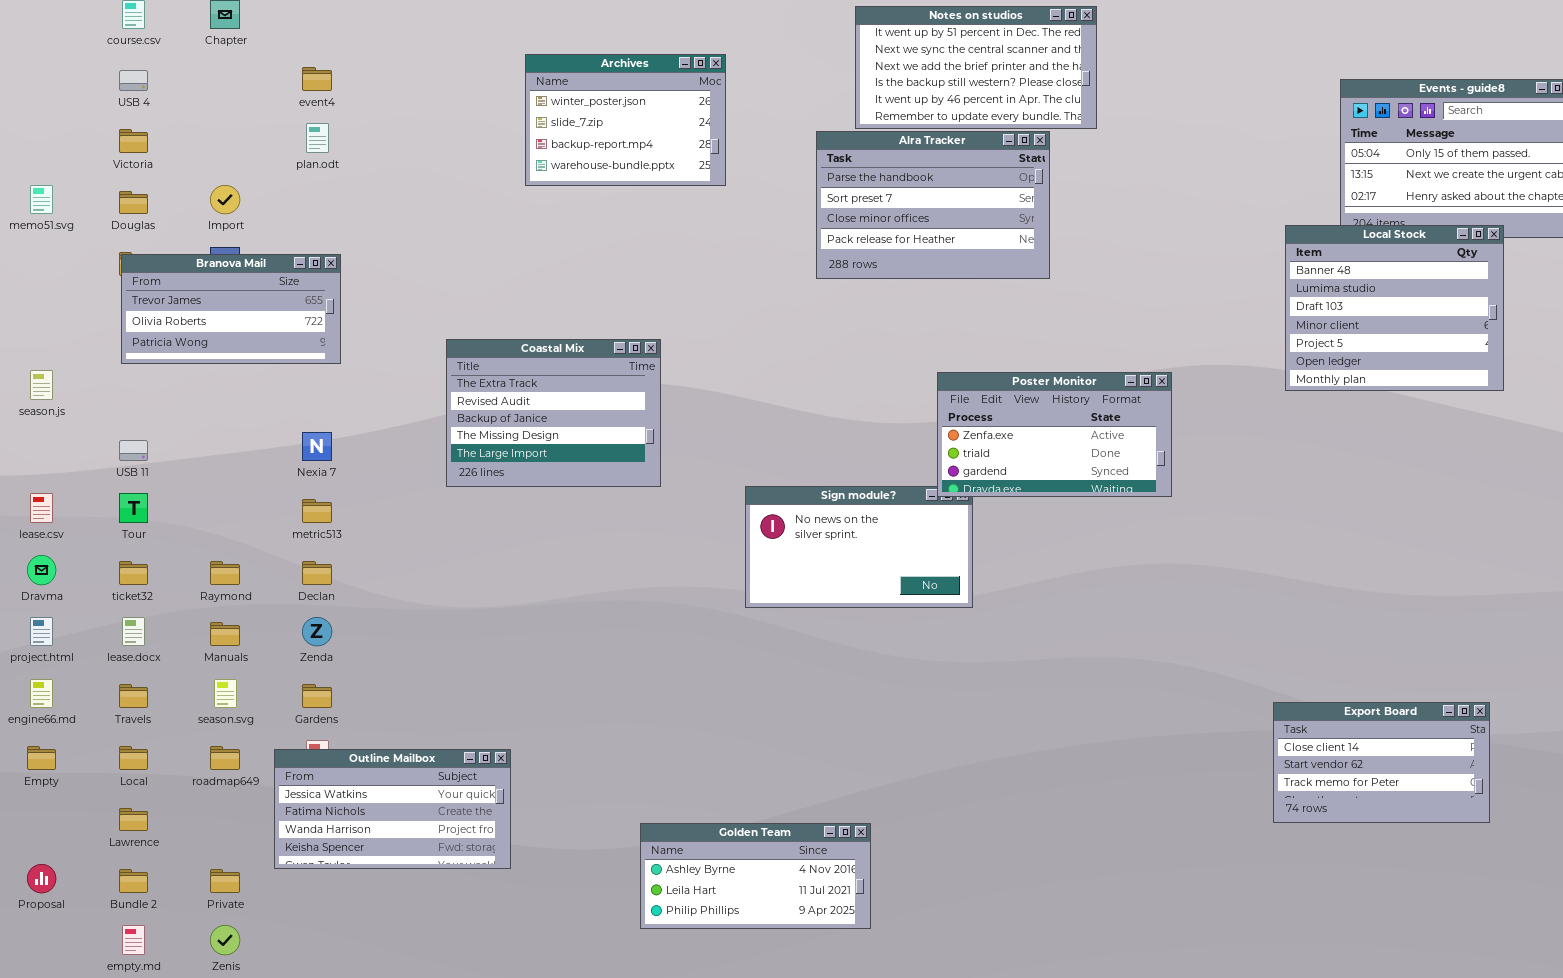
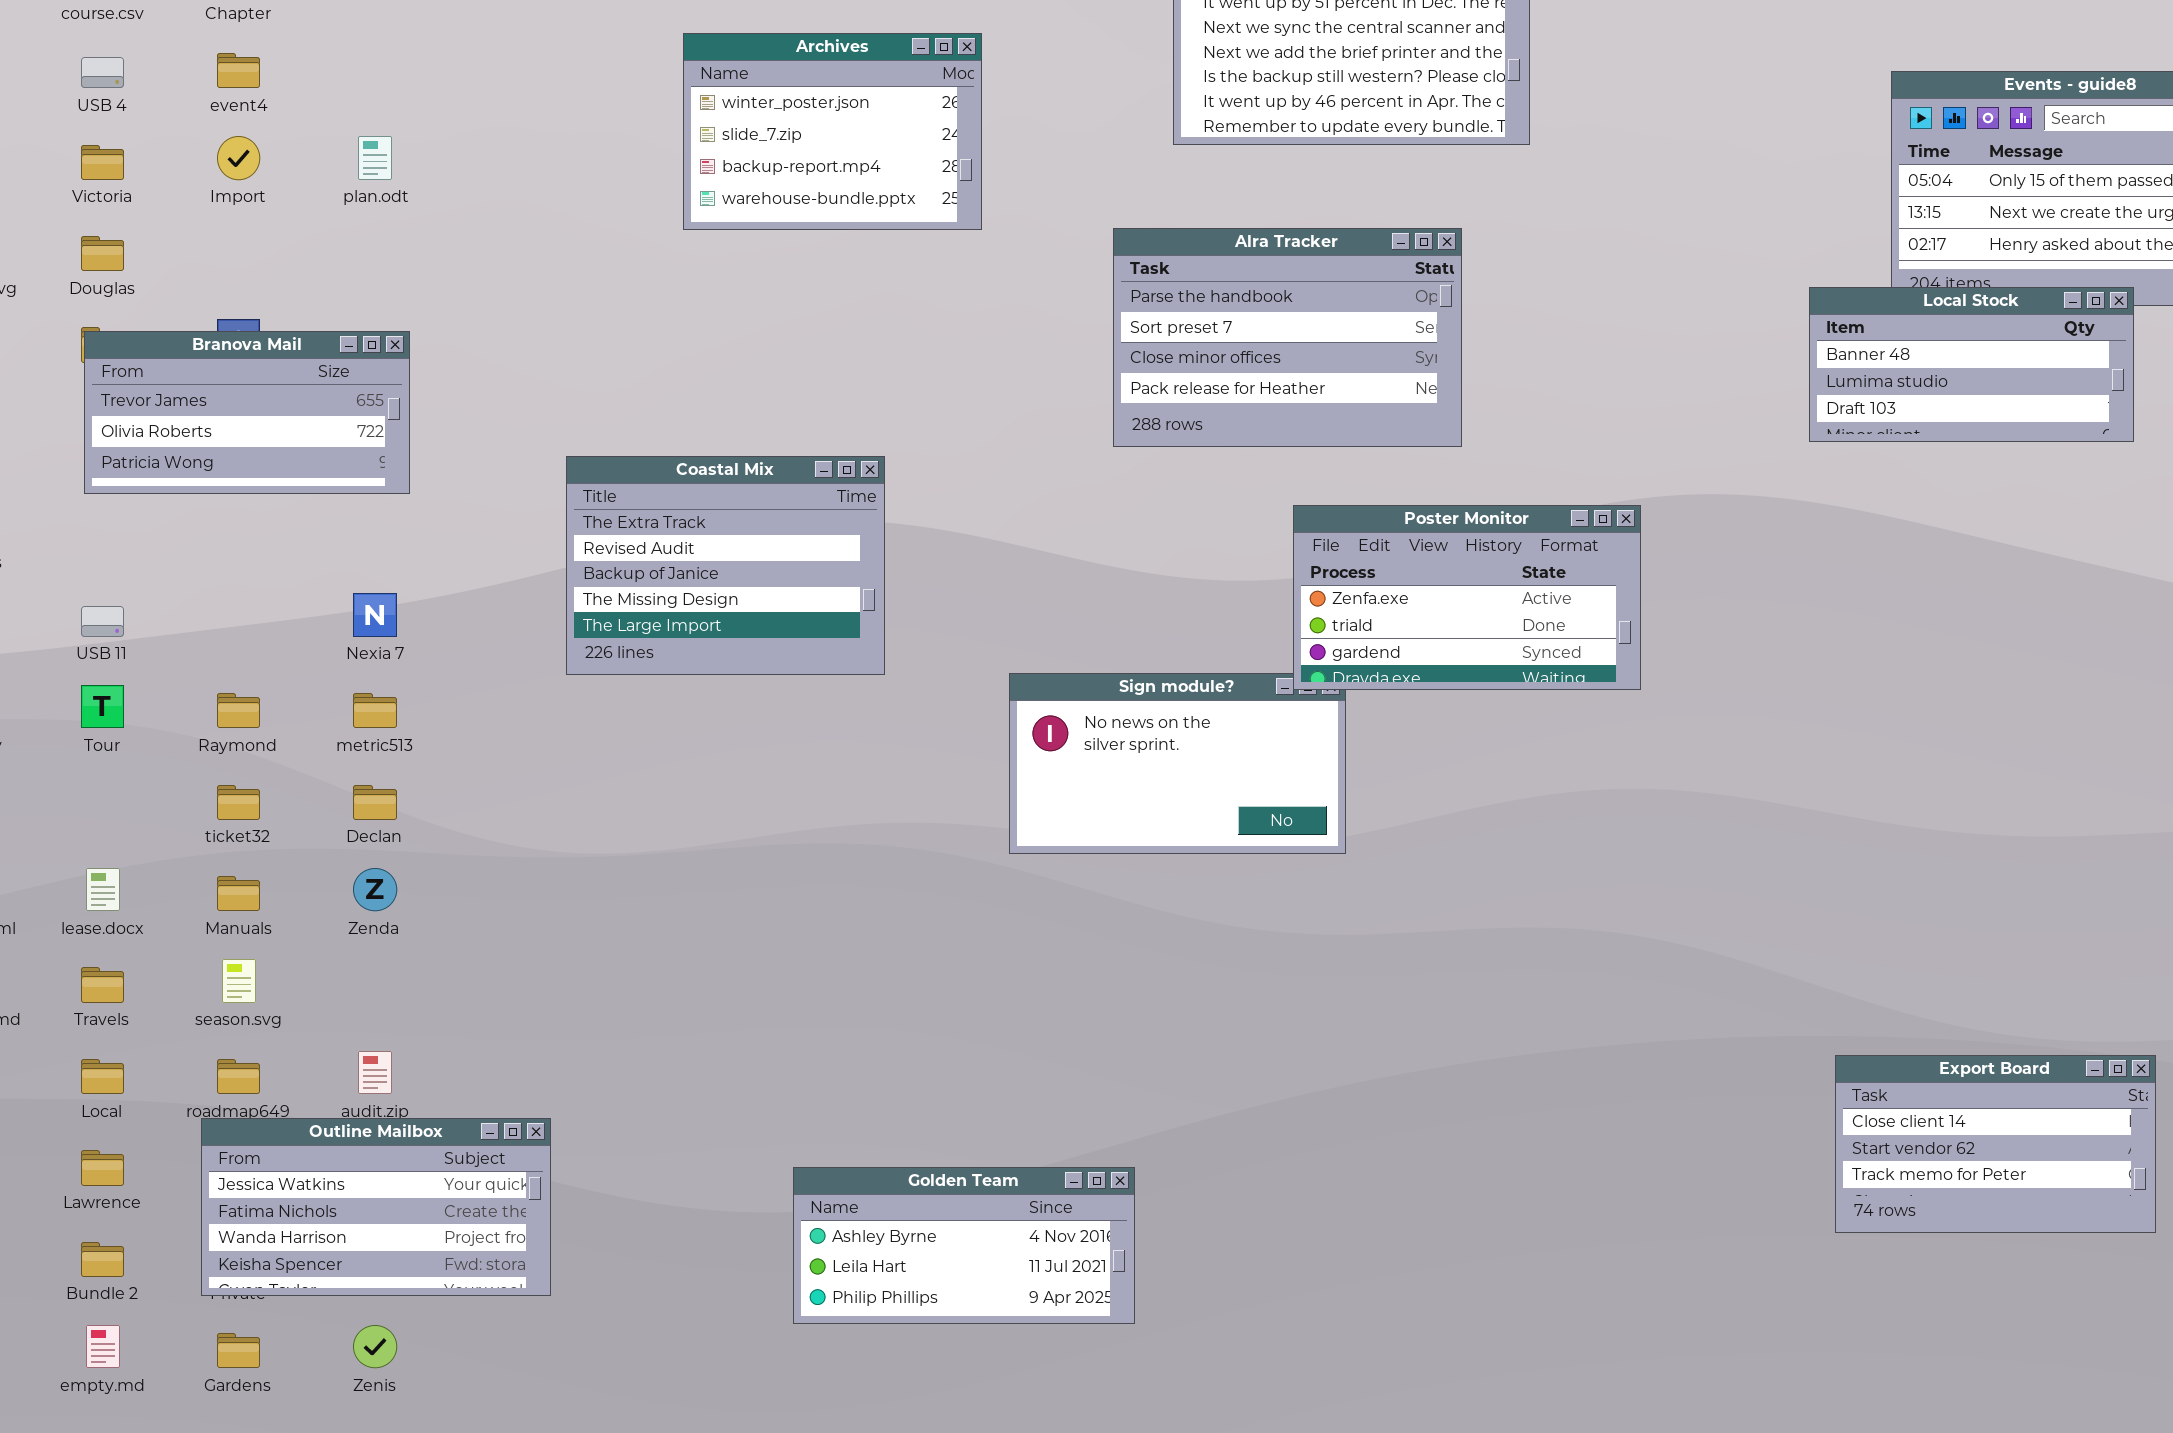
event4: [302,67,332,91] -> [217,53,260,88], moved
Alra Tracker: [816,131,1050,279] -> [1113,228,1462,447], moved
Import: [210,185,240,214] -> [217,136,260,180], moved
Local Stock: [1285,225,1504,391] -> [1809,287,2134,442], resized
ticket32: [119,561,148,585] -> [217,785,260,820], moved
Raymond: [210,561,240,585] -> [217,693,260,728], moved
Gardens: [302,684,332,708] -> [217,1333,260,1368], moved
Export Board: [1273,702,1490,823] -> [1835,1055,2156,1233], moved
Outline Mailbox: [274,749,511,869] -> [201,1118,551,1296], moved
Golden Team: [640,823,871,929] -> [793,1167,1135,1324], moved
Zenis: [210,925,240,955] -> [353,1325,397,1368], moved

